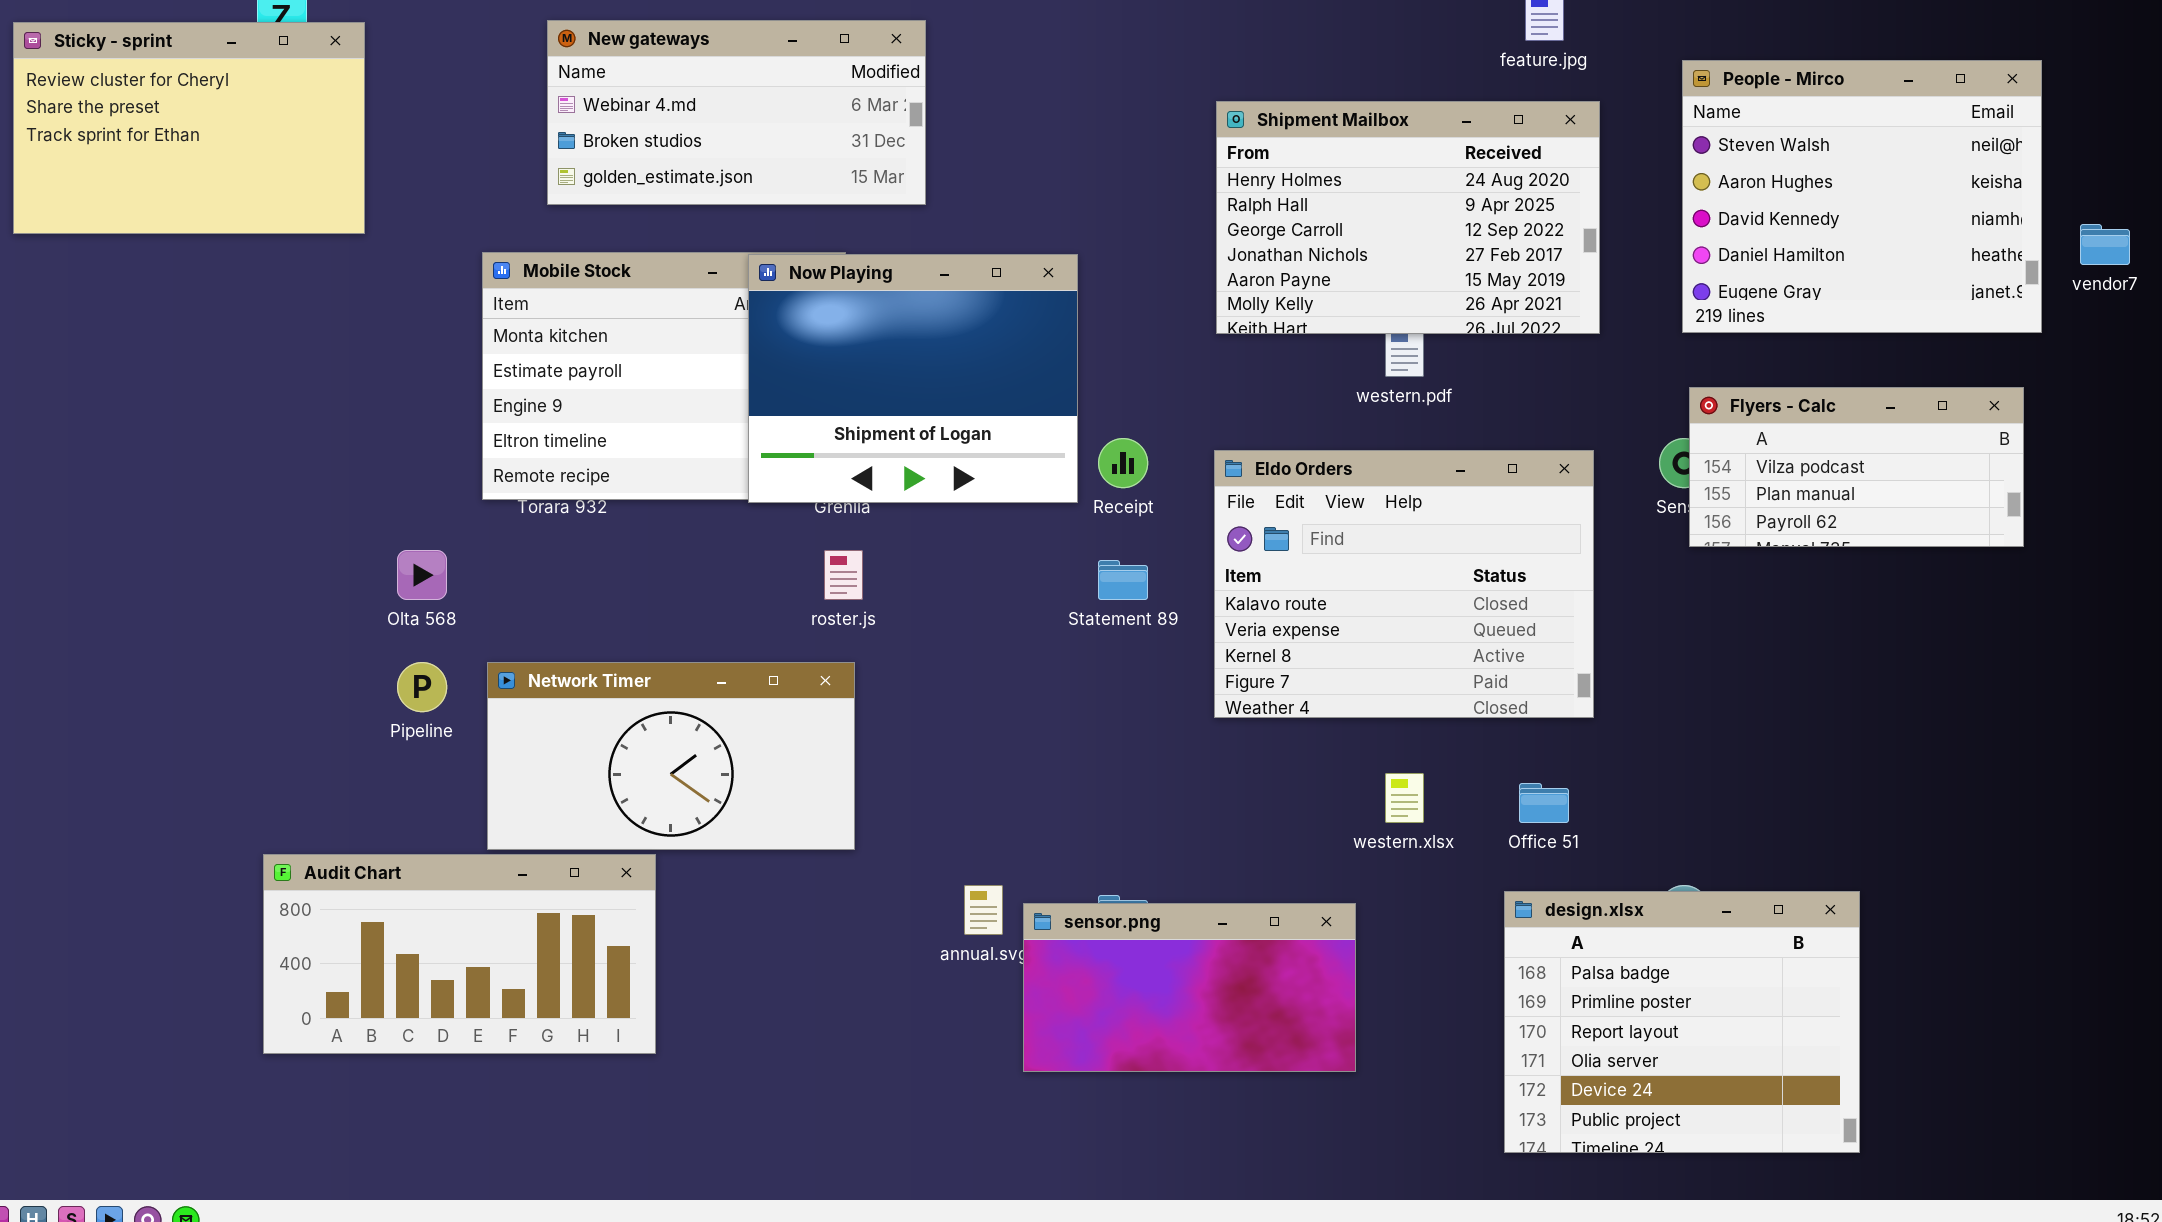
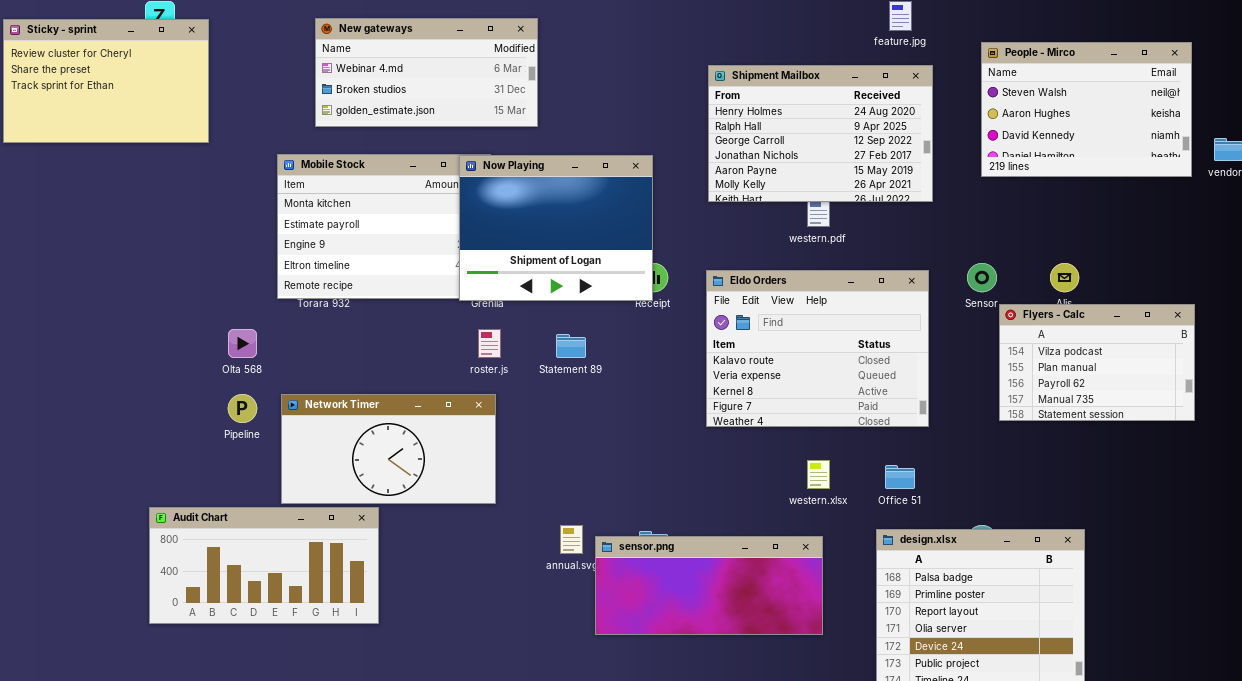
People - Mirco: [1682,60,2042,333] -> [981,42,1192,177], resized
Now Playing: [748,254,1078,503] -> [459,155,653,301], moved
Flyers - Calc: [1689,387,2024,547] -> [999,304,1195,421], moved, resized
Statement 89: [1098,560,1148,600] -> [556,334,586,358], moved
sensor.png: [1023,903,1356,1072] -> [595,536,823,635], resized

